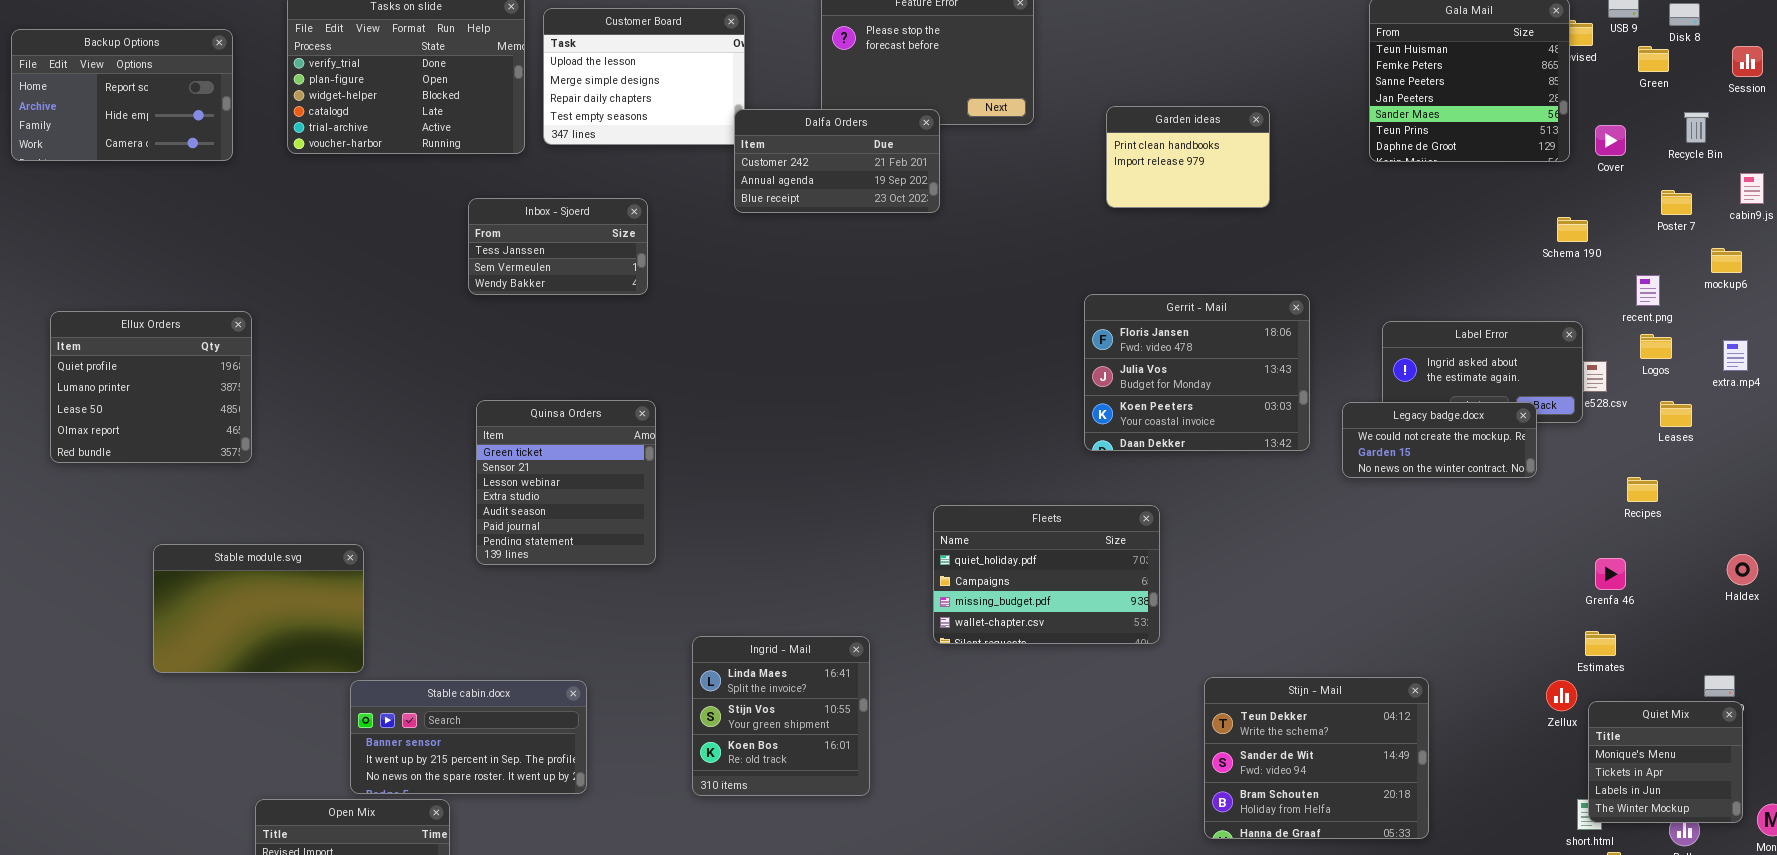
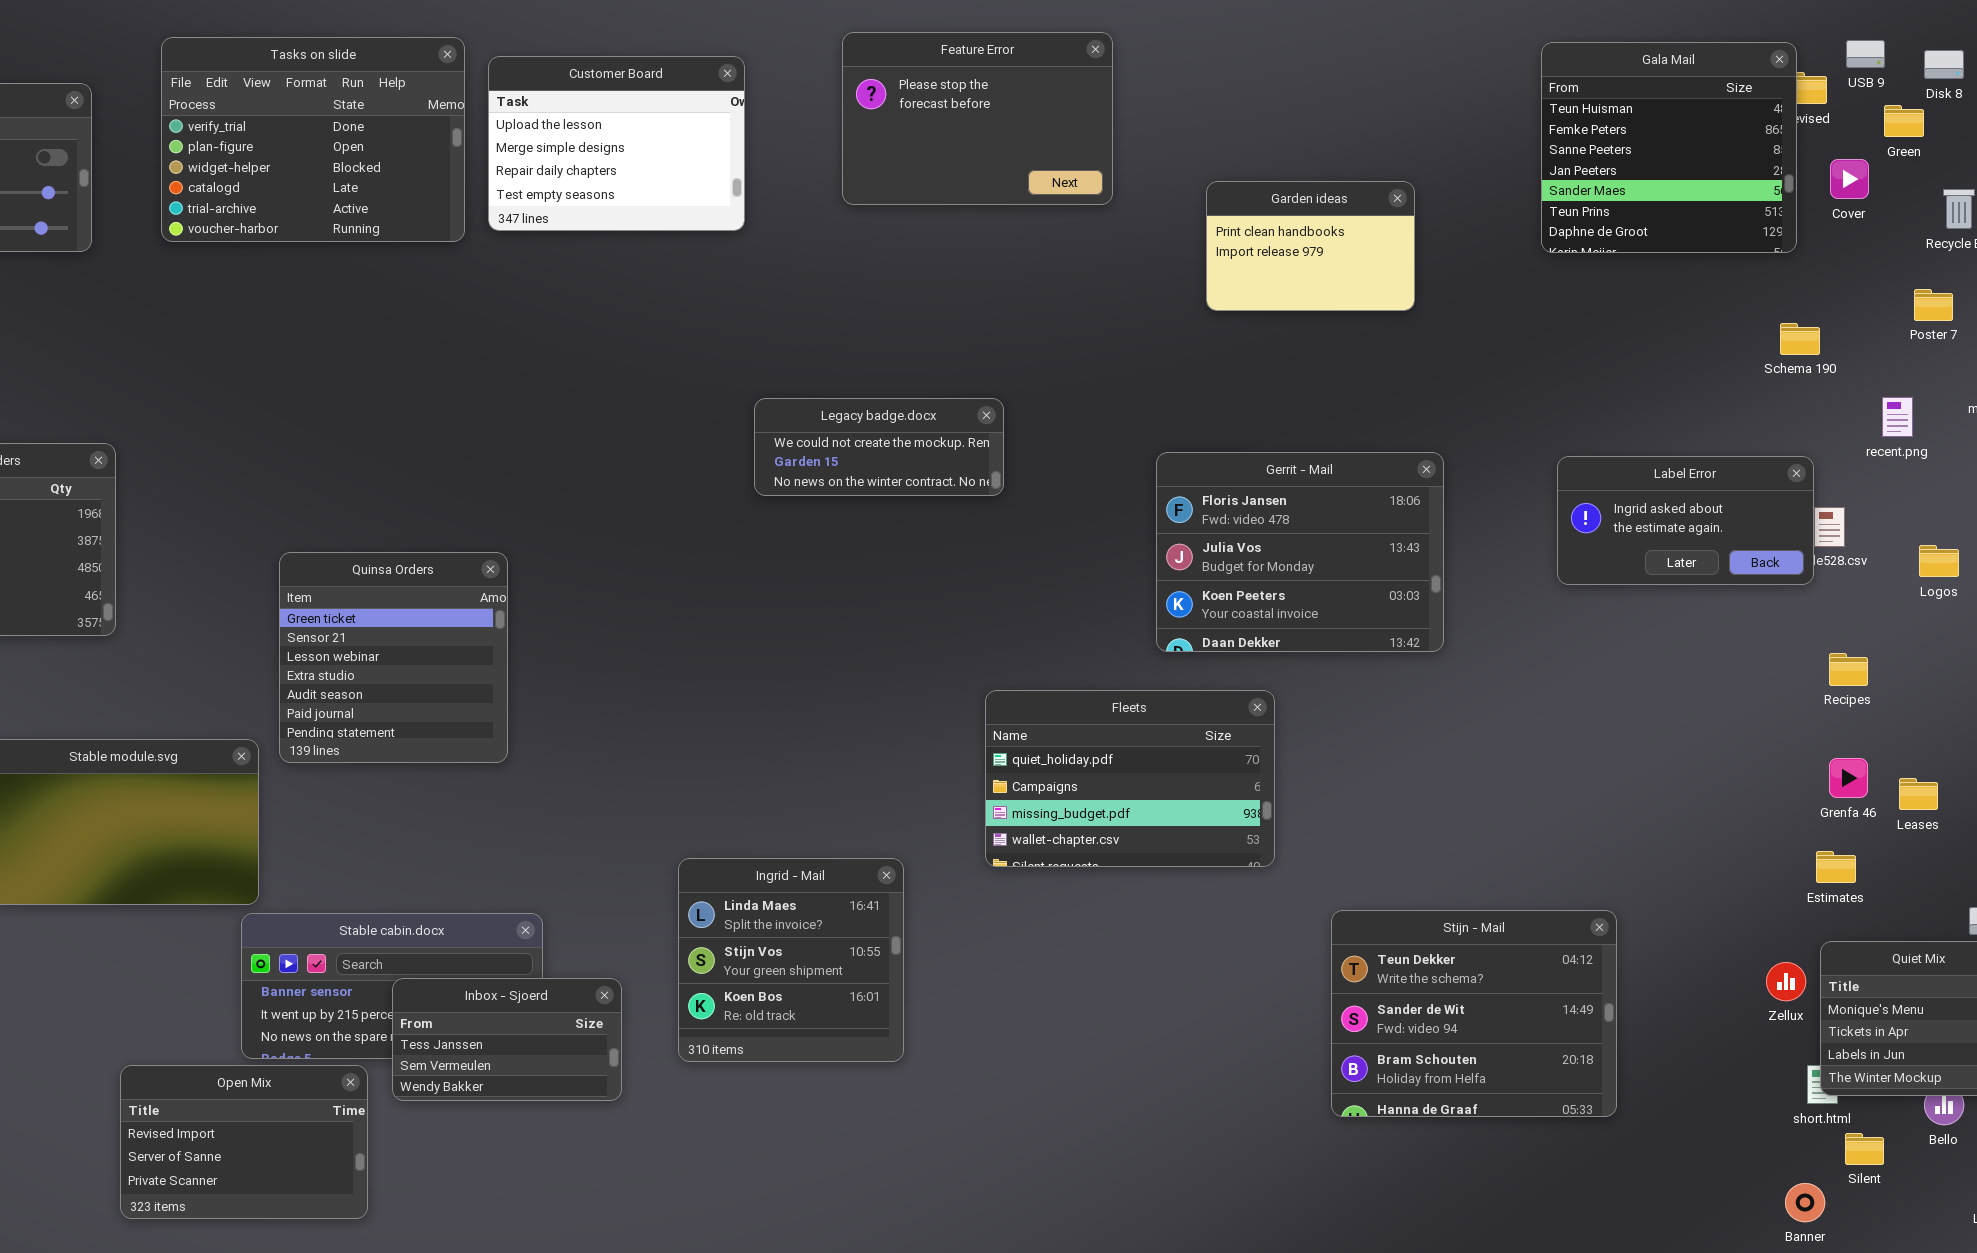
Dalfa Orders: [734,109,940,213] -> none, closed
Cover: [1595,125,1626,156] -> [1830,159,1869,199], moved
Inbox - Sjoerd: [468,198,648,295] -> [392,978,622,1101], moved
Gerrit - Mail: [1084,294,1310,451] -> [1156,452,1444,652], moved
Logos: [1640,334,1672,359] -> [1919,545,1959,577], moved
Quinsa Orders: [476,400,656,565] -> [279,552,508,763], moved
Leases: [1660,401,1692,427] -> [1899,778,1938,810], moved
Legacy badge.docx: [1342,402,1537,478] -> [754,398,1004,496], moved
Recipes: [1627,477,1658,502] -> [1829,653,1868,686], moved
Zellux: [1546,680,1577,711] -> [1766,962,1806,1001], moved

